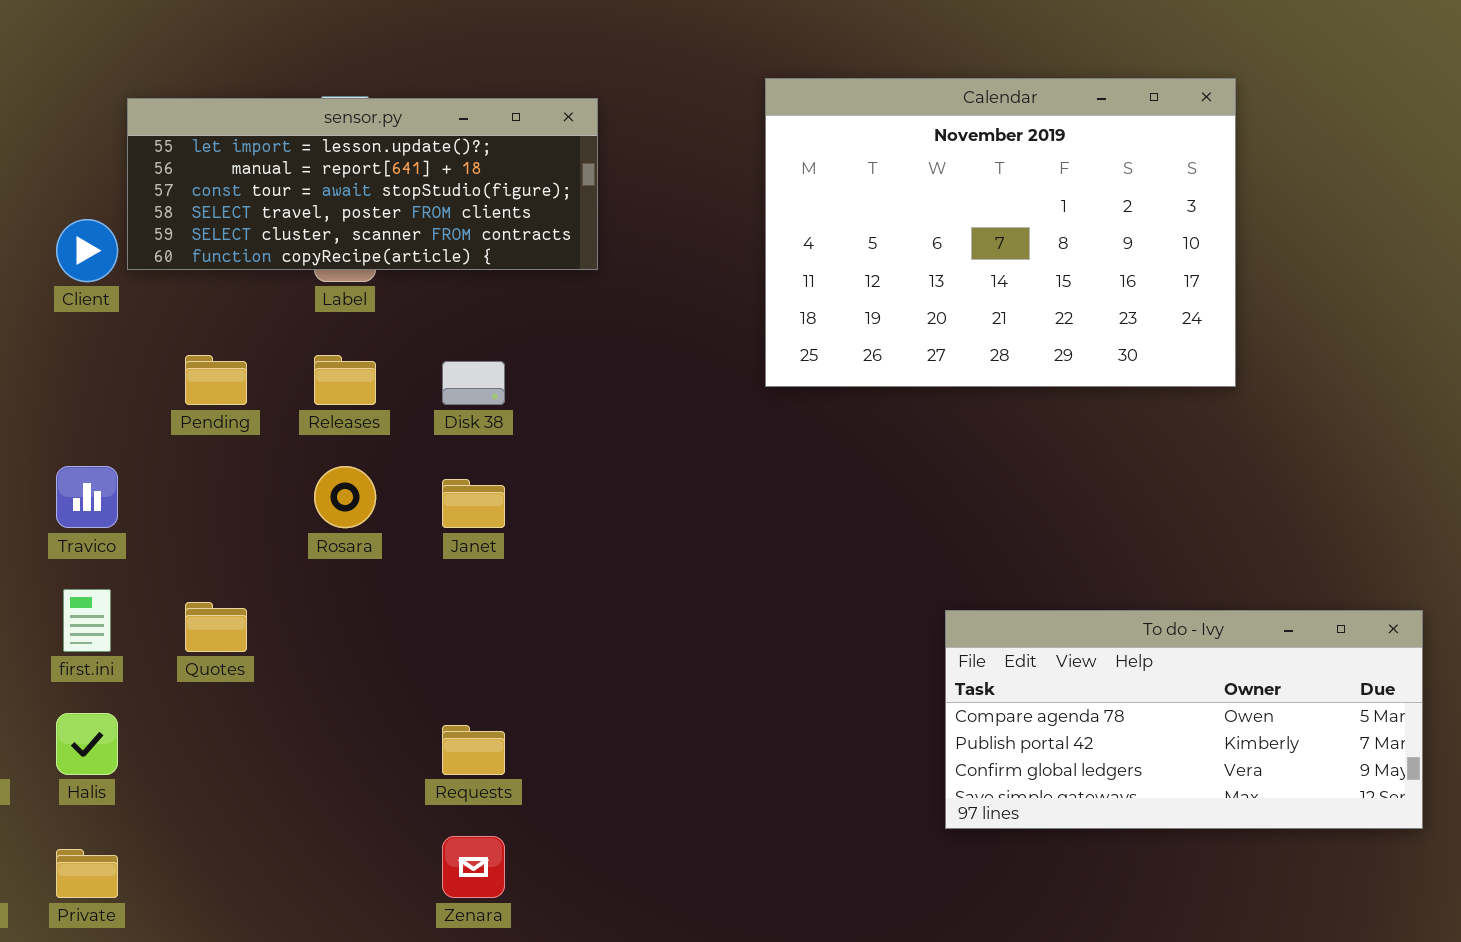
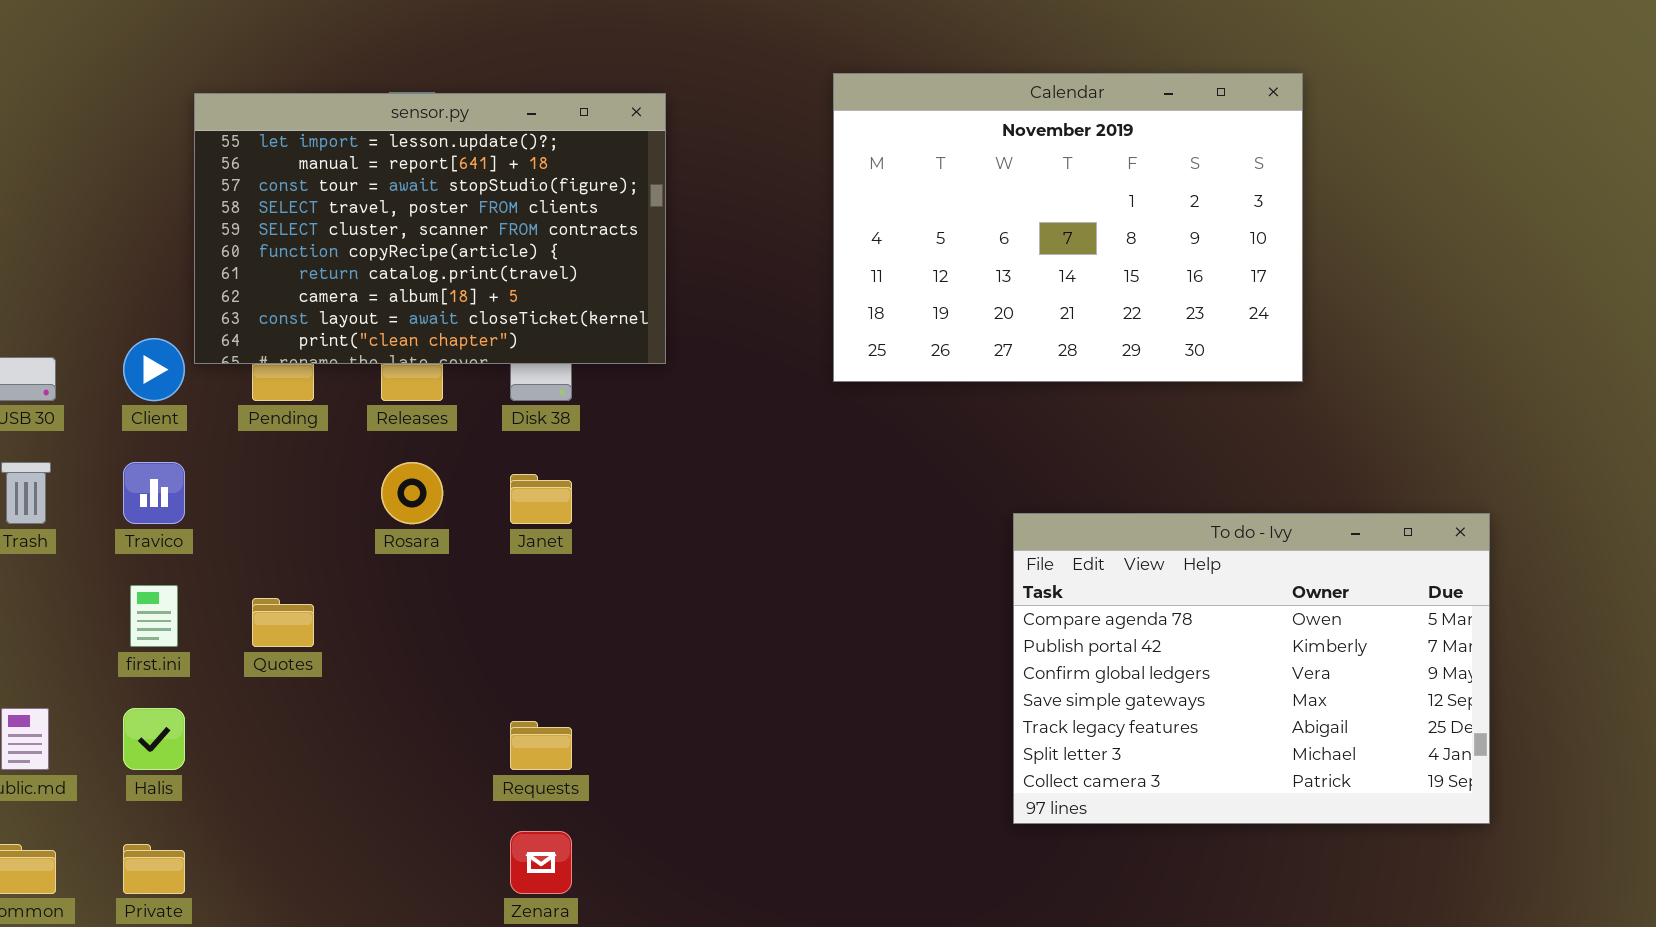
sensor.py: [127,98,598,270] -> [194,93,666,364], resized
Client: [56,219,118,282] -> [123,338,185,401], moved
To do - Ivy: [945,610,1423,829] -> [1013,513,1490,824], resized

